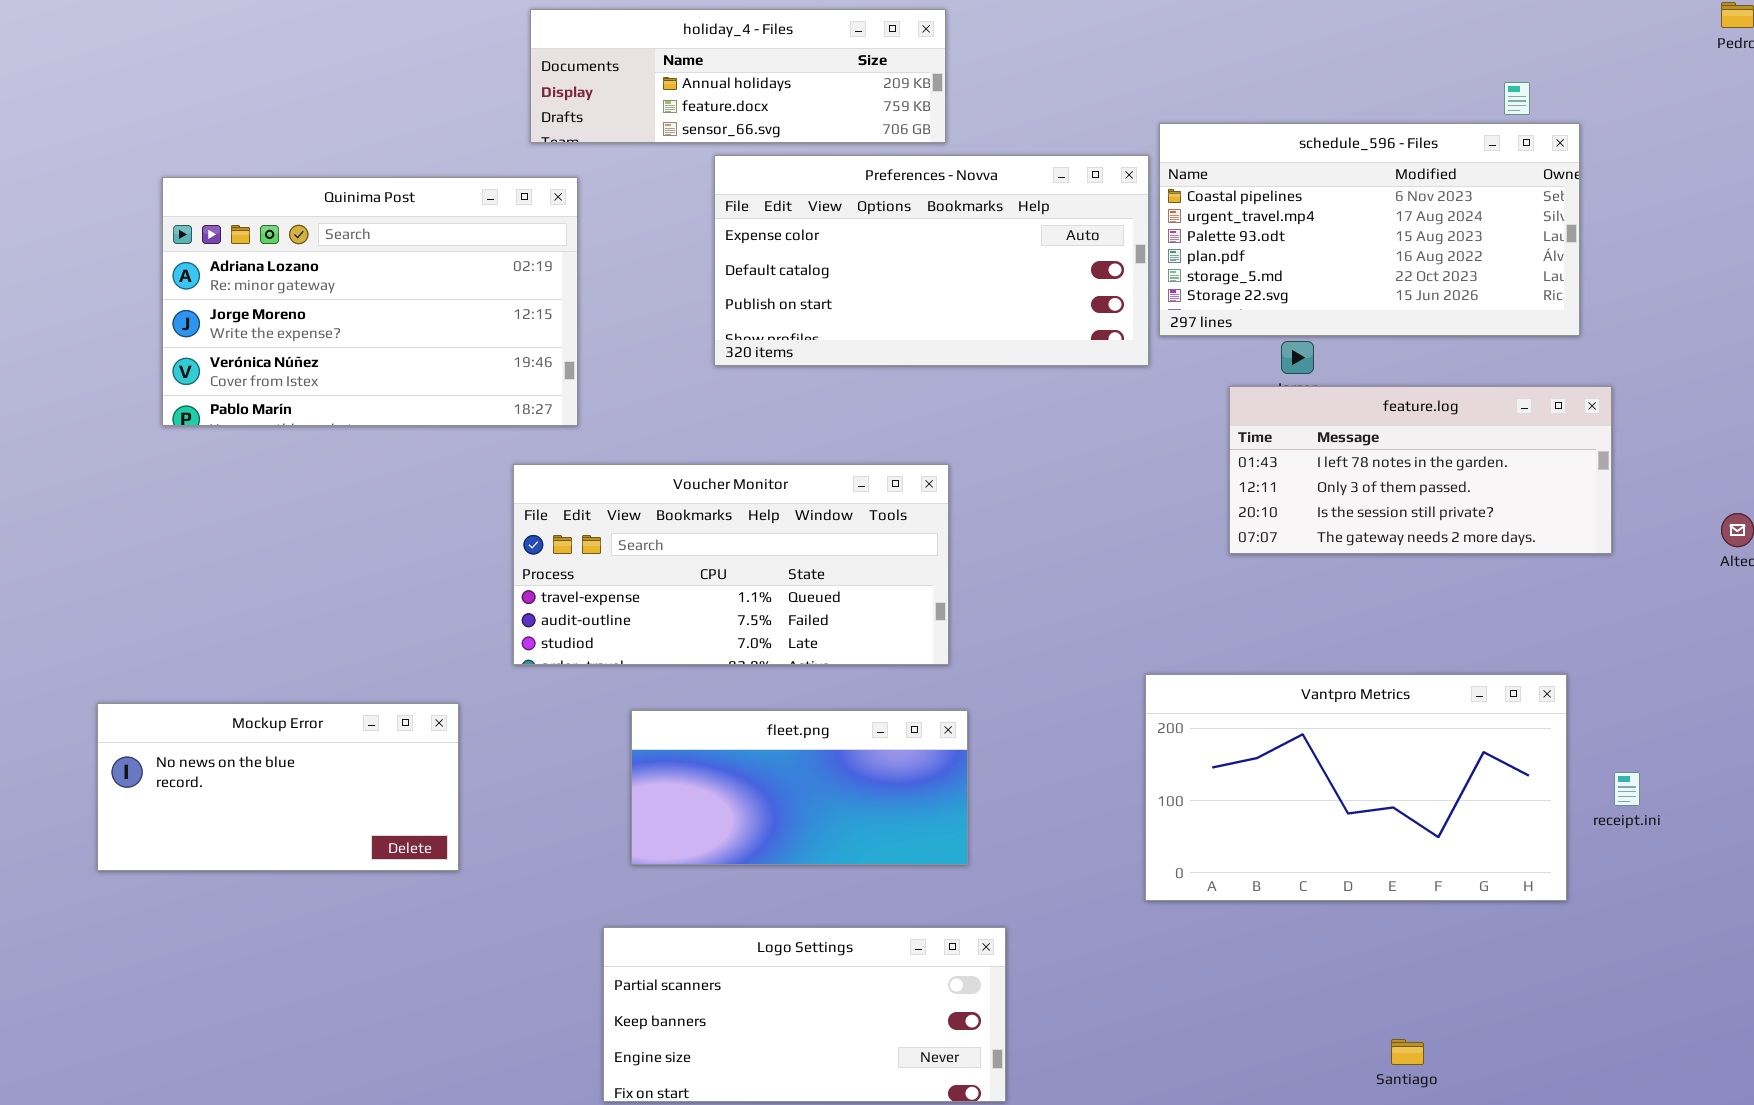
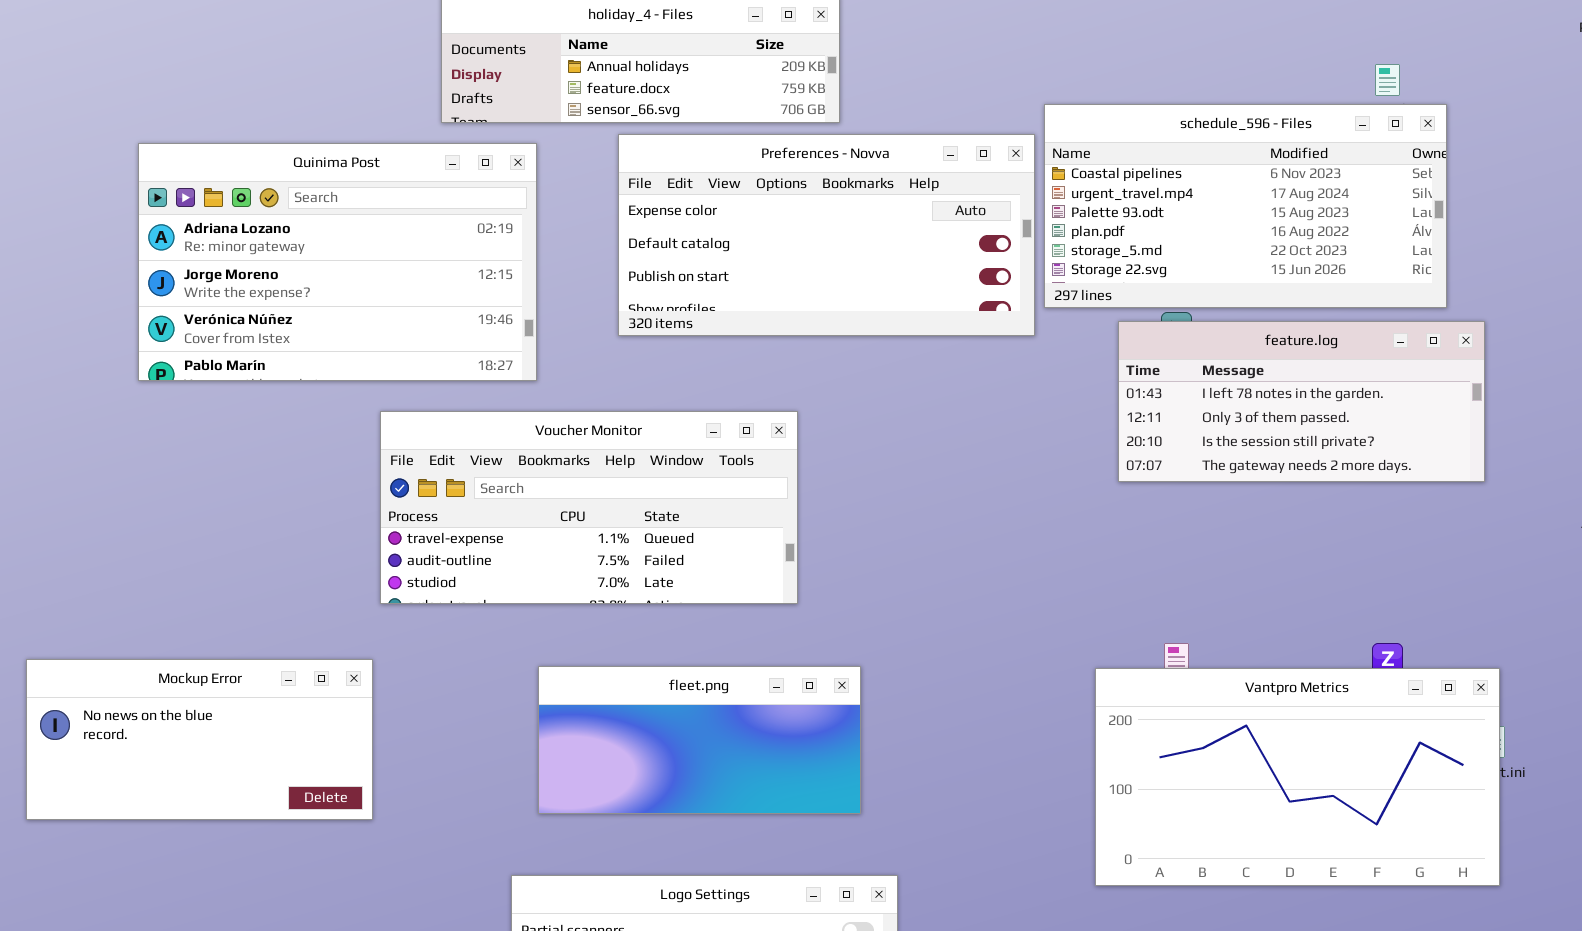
Quinima Post: [162,177,578,426] -> [138,143,537,381], moved
feature.log: [1229,386,1612,554] -> [1118,321,1485,482], moved
Voucher Monitor: [513,464,949,665] -> [380,411,798,604], moved
Vantpro Metrics: [1145,674,1567,901] -> [1095,668,1500,886], moved

